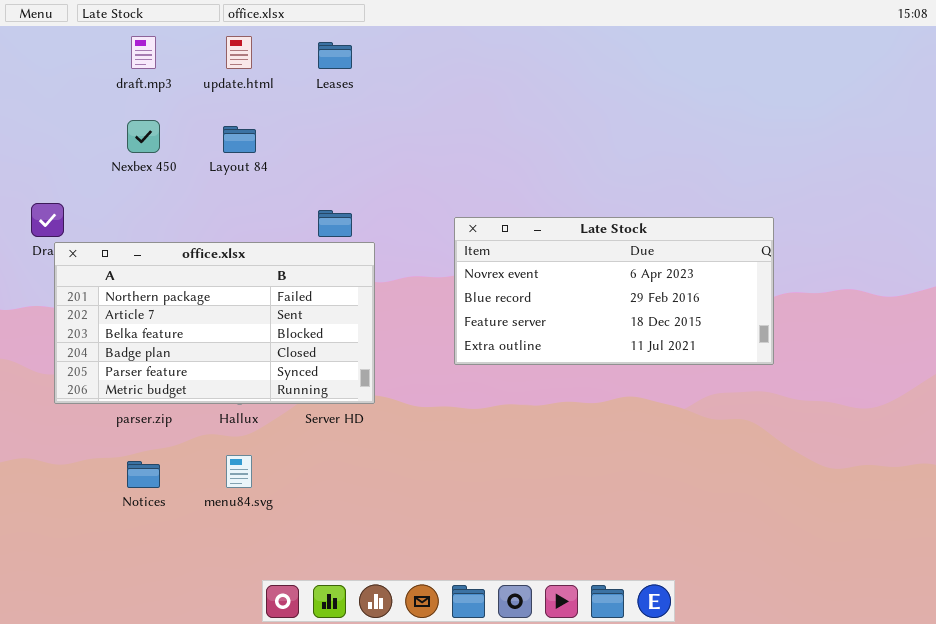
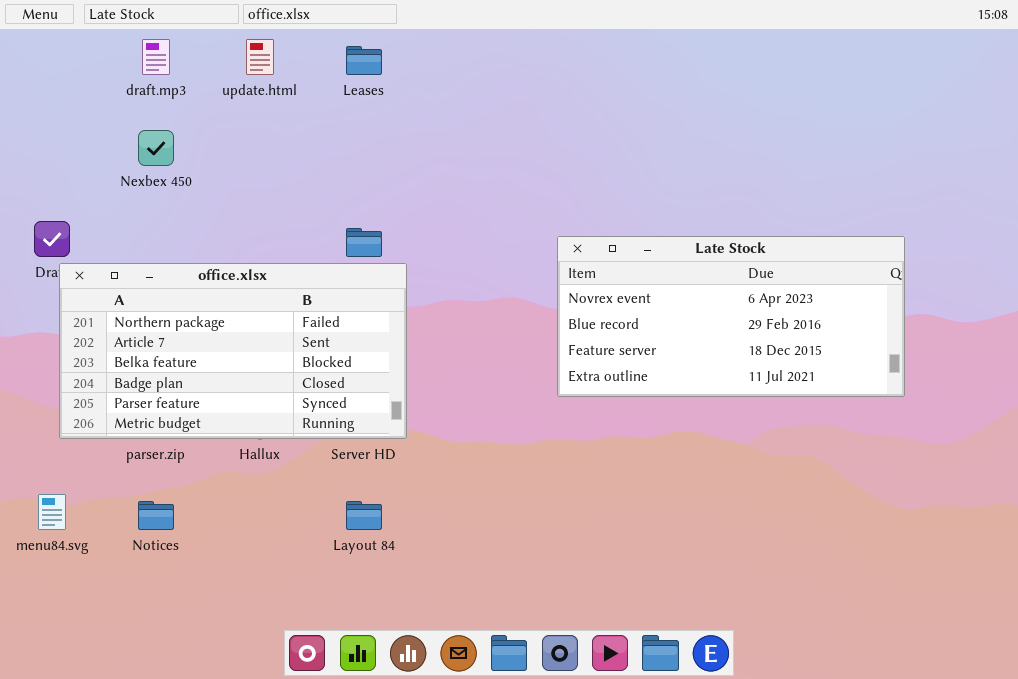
Layout 84: [223,126,256,153] -> [346,501,382,530], moved
Late Stock: [454,217,774,365] -> [557,236,905,397], moved
menu84.svg: [226,455,252,488] -> [38,494,66,530], moved

